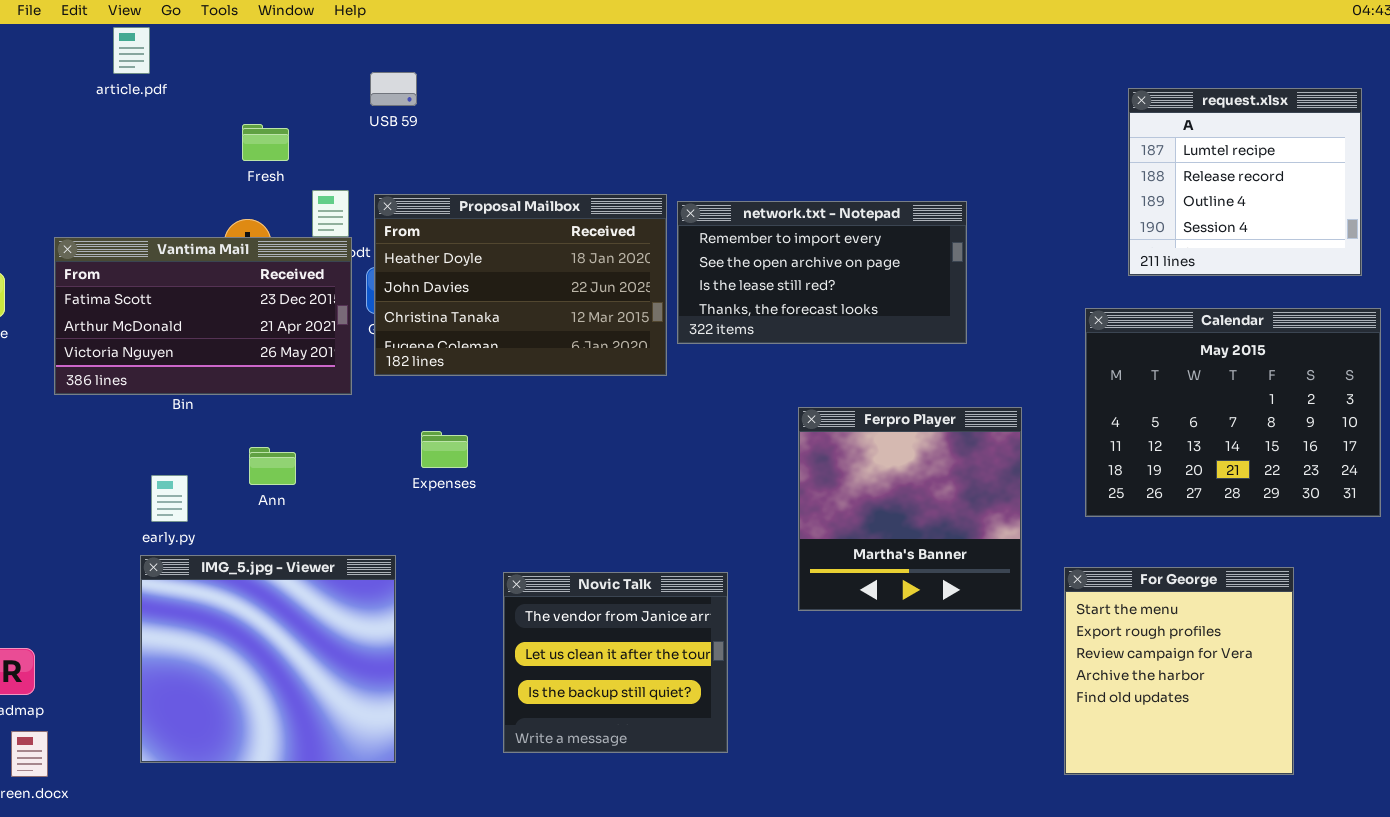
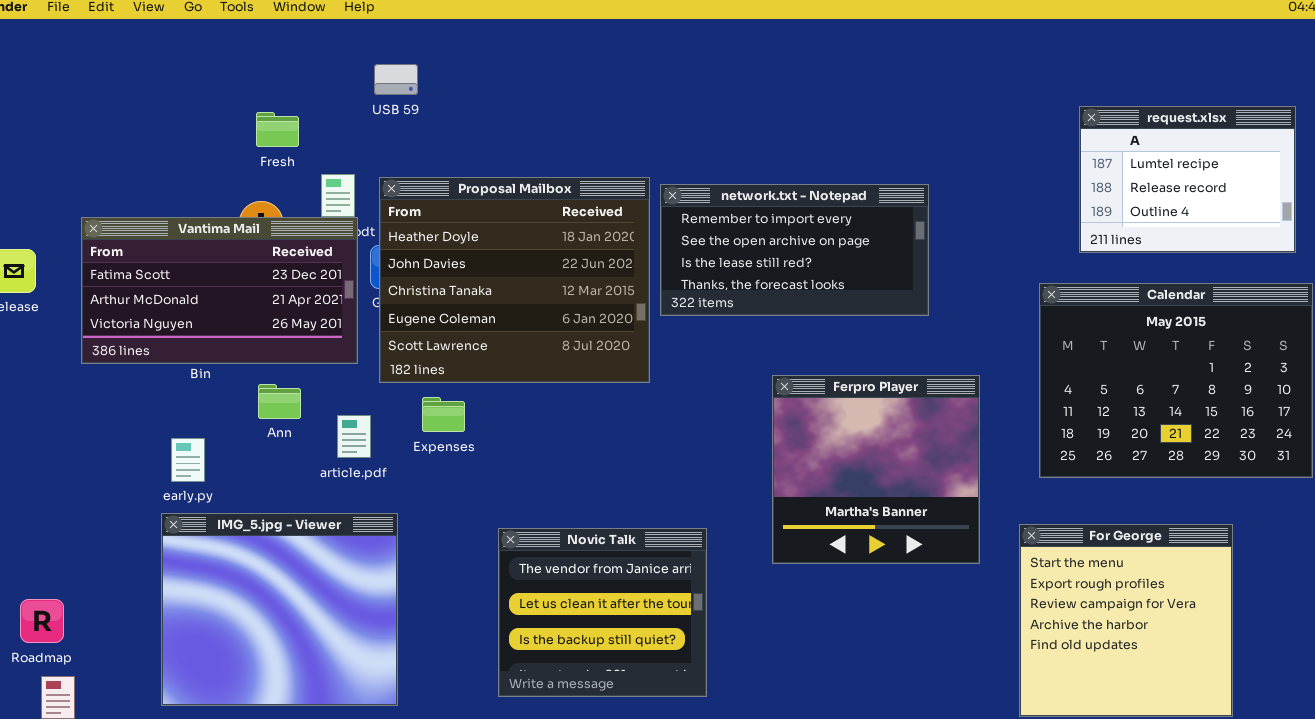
article.pdf: [113,27,150,74] -> [337,415,371,458], moved
request.xlsx: [1128,88,1362,276] -> [1079,106,1296,253], resized
Proposal Mailbox: [374,194,667,376] -> [379,177,650,383], resized
Ann: [249,447,296,485] -> [258,384,301,419], moved

